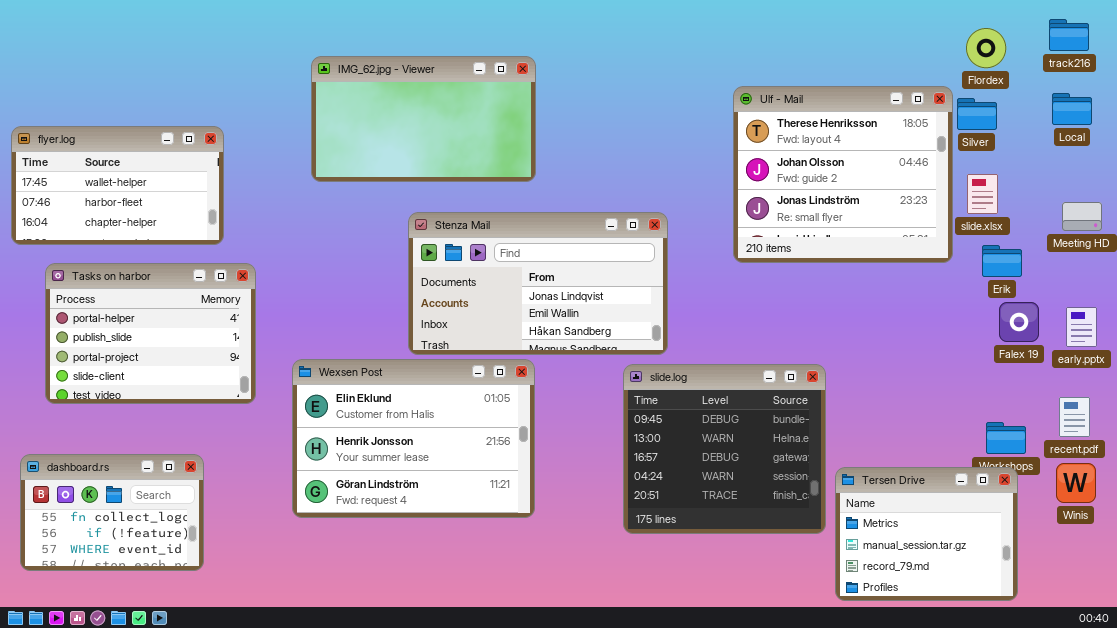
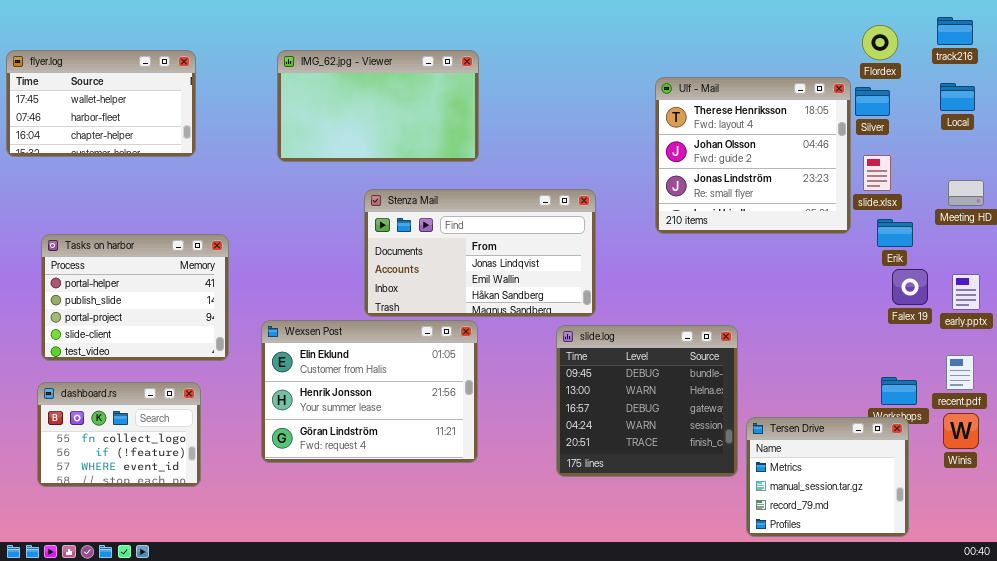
flyer.log: [11,126,224,245] -> [6,50,196,157], moved
dashboard.rs: [20,454,204,571] -> [37,382,201,487], moved

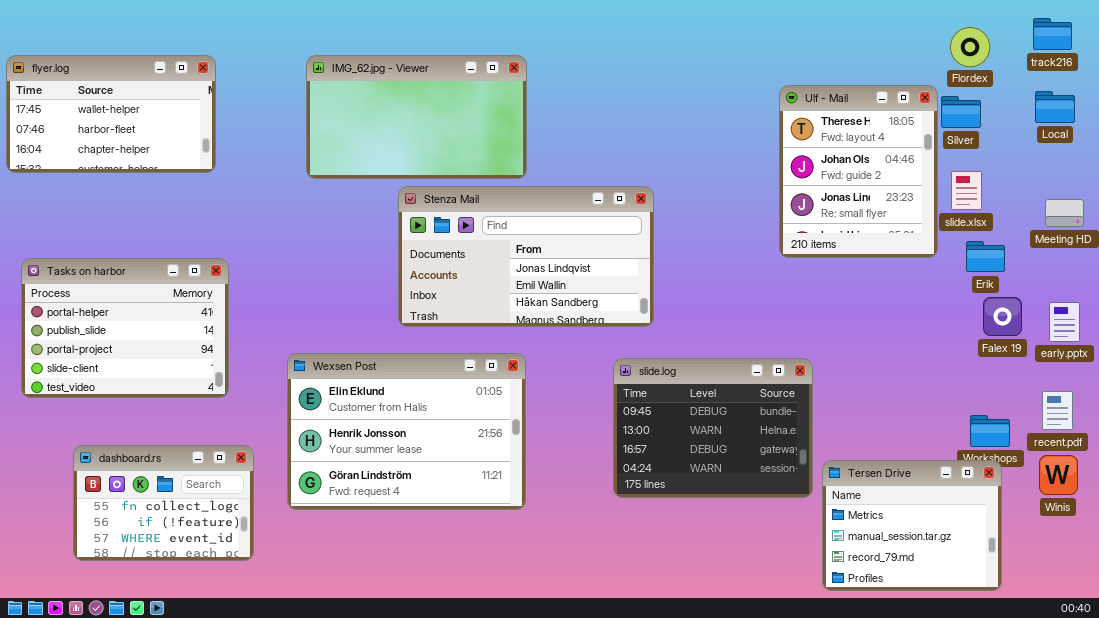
Ulf - Mail: [655,77,851,234] -> [779,85,938,258], resized
Stenza Mail: [364,189,596,317] -> [398,186,654,327], moved
Tasks on harbor: [41,234,229,361] -> [21,258,229,398], moved
slide.log: [556,325,738,477] -> [613,358,813,498], resized
dashboard.rs: [37,382,201,487] -> [73,445,254,561], moved

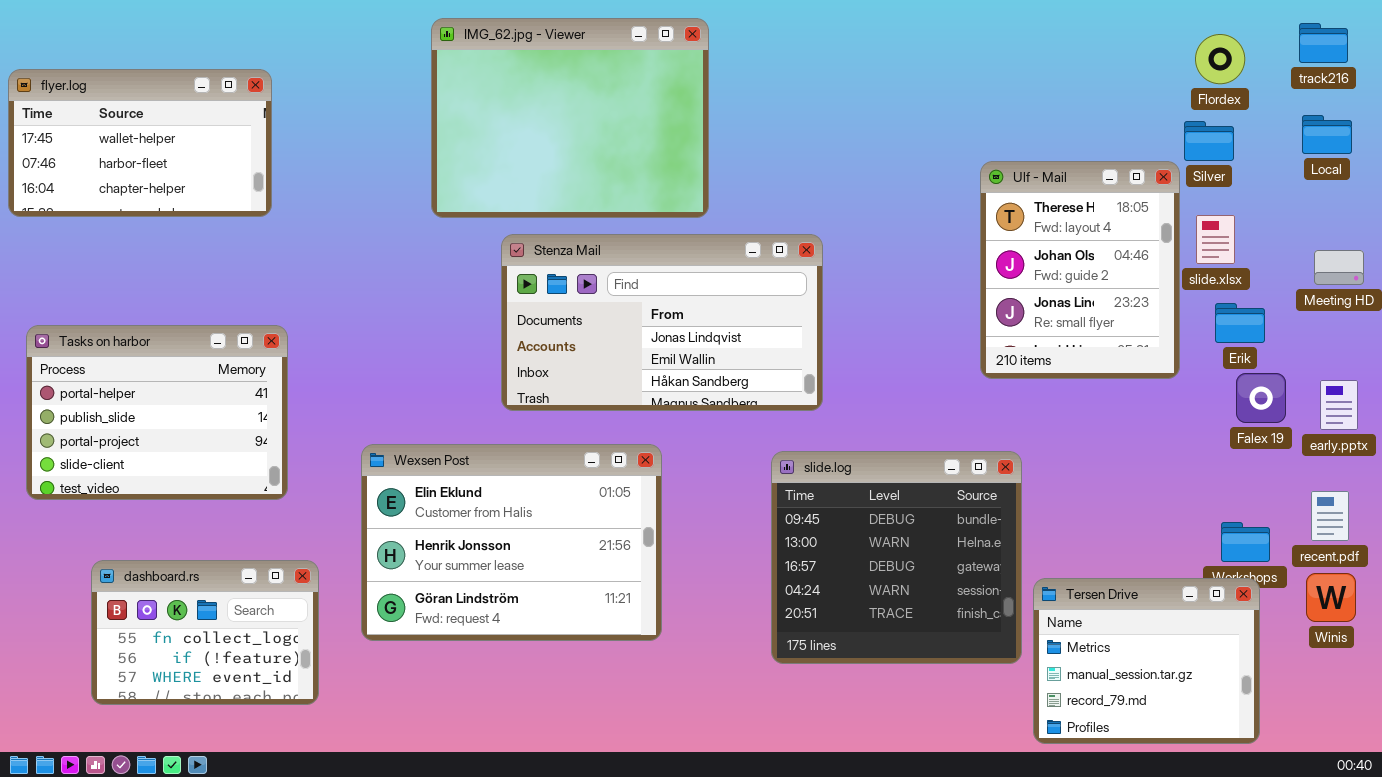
IMG_62.jpg - Viewer: [306,55,527,179] -> [431,18,709,218], moved, resized
Ulf - Mail: [779,85,938,258] -> [980,161,1180,379], moved
slide.log: [613,358,813,498] -> [771,451,1022,664], resized

